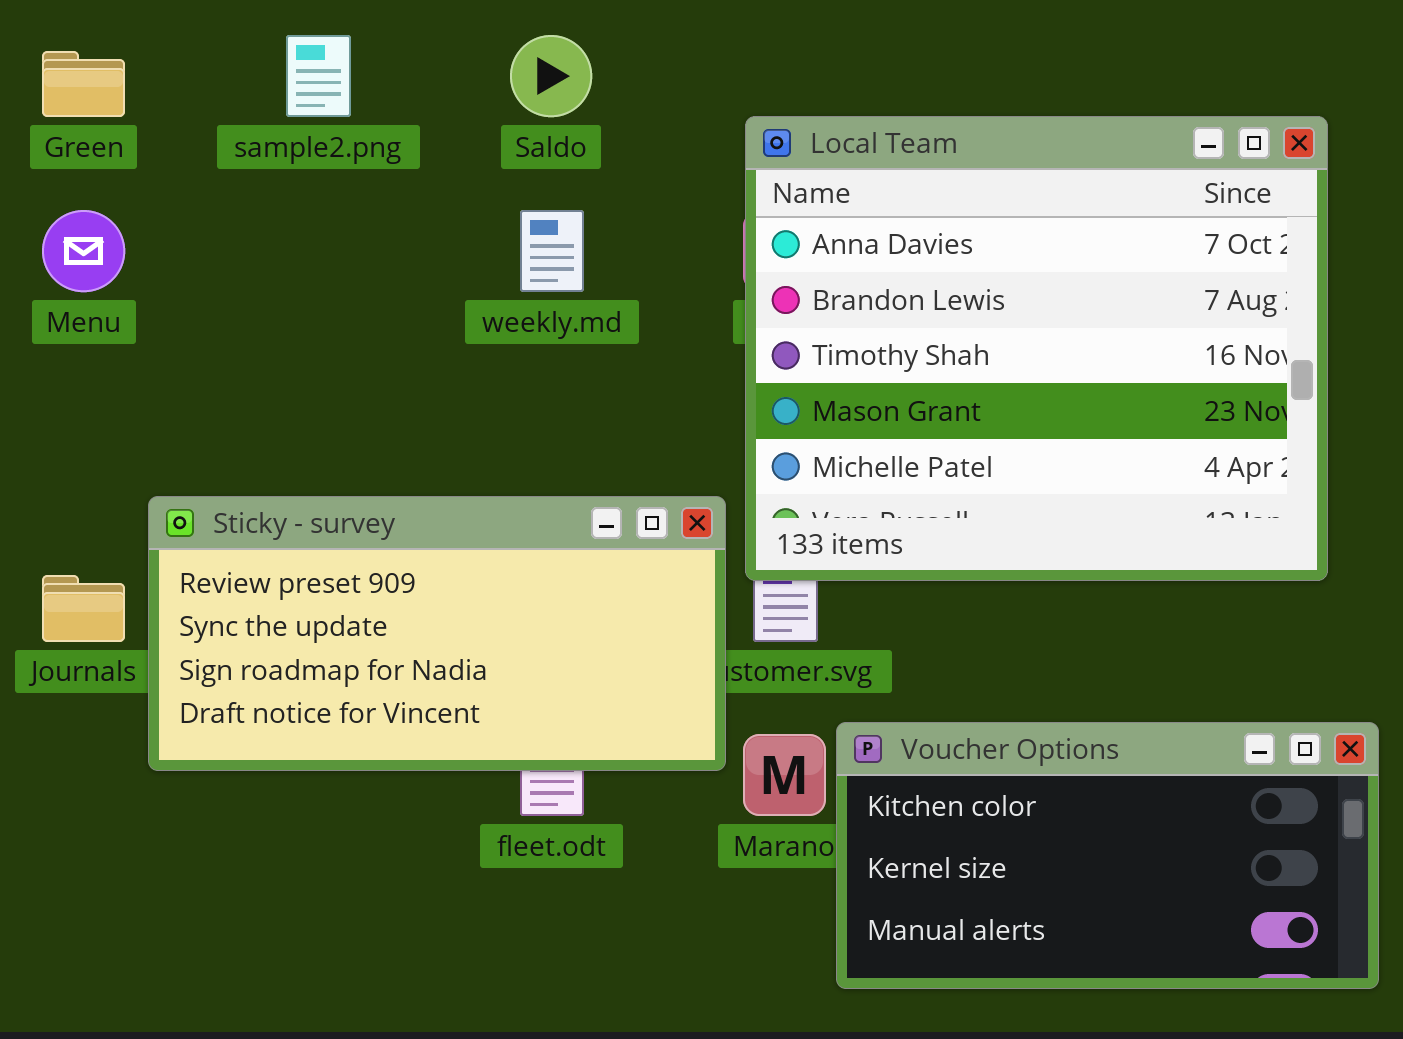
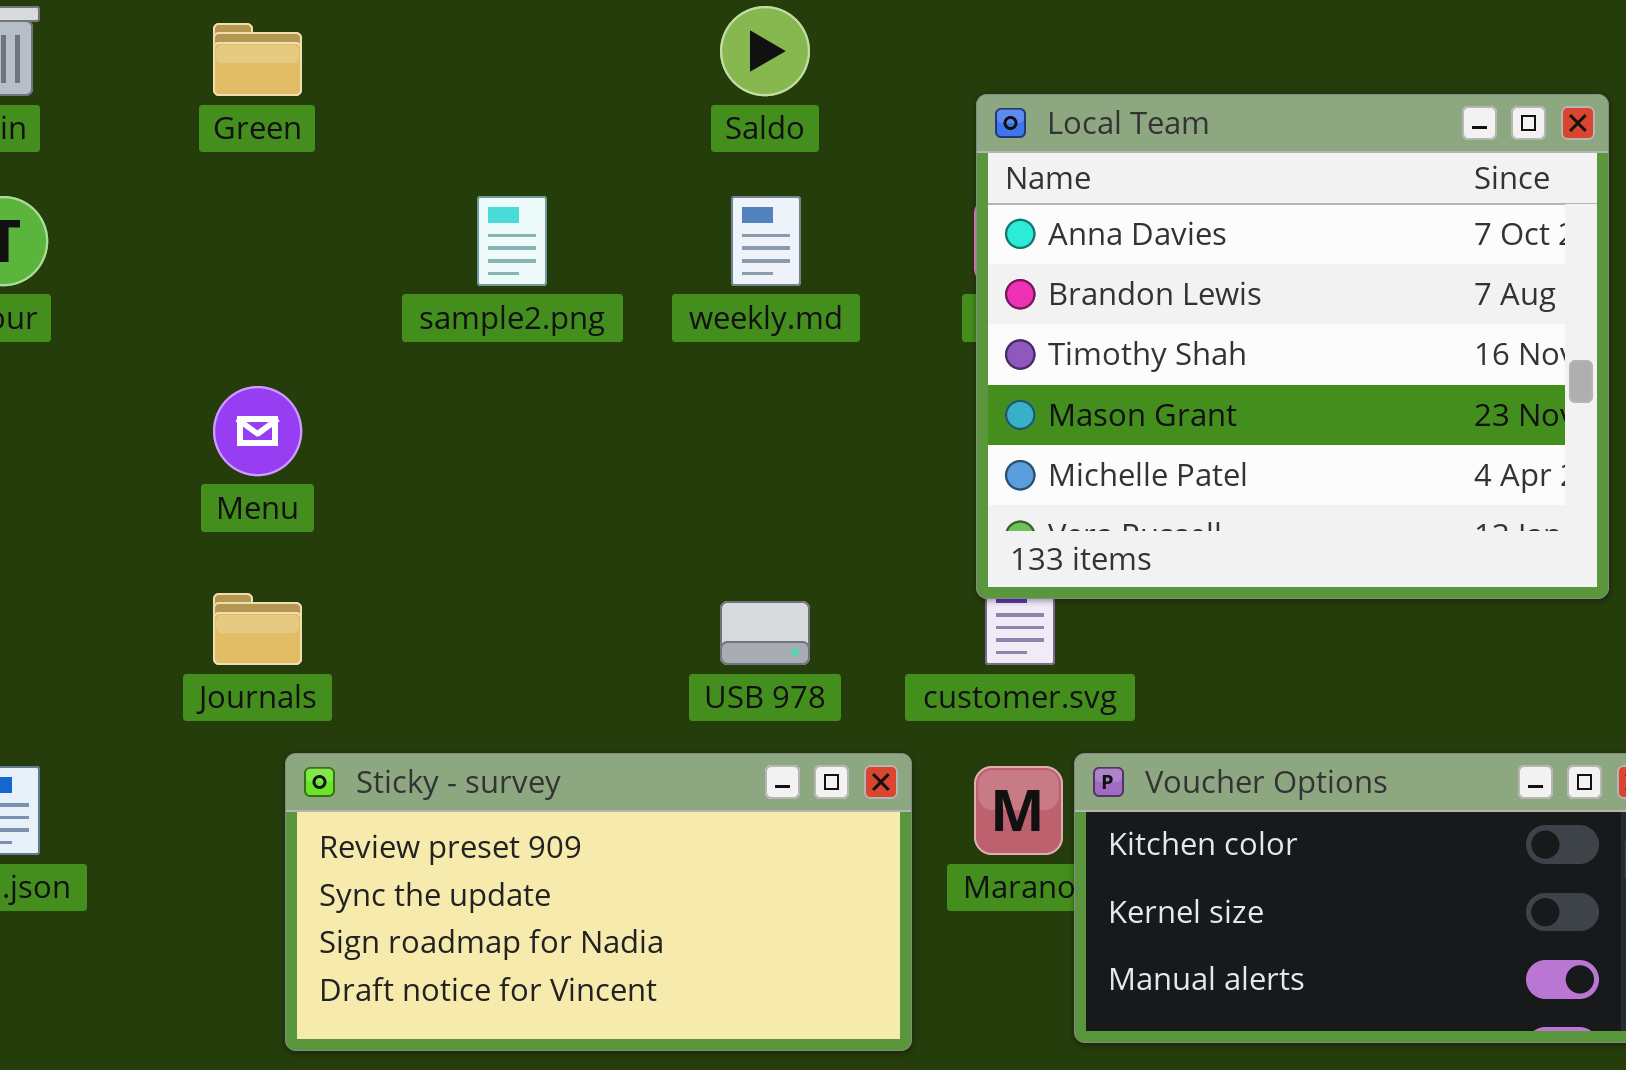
sample2.png: [286,35,351,117] -> [477,196,547,286], moved
Menu: [42,210,125,292] -> [213,386,302,476], moved
Sticky - survey: [148,496,726,771] -> [285,753,912,1051], moved

